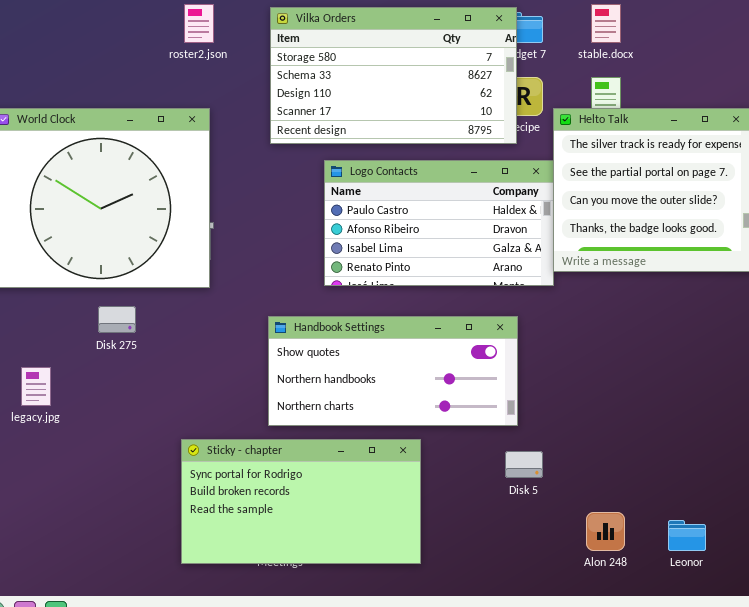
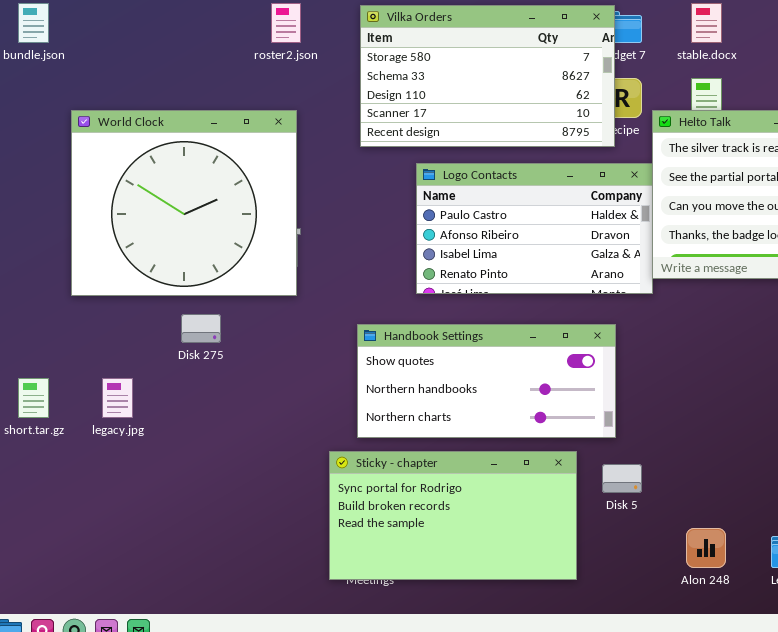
Sticky - chapter: [181,439,421,564] -> [329,451,577,580], moved

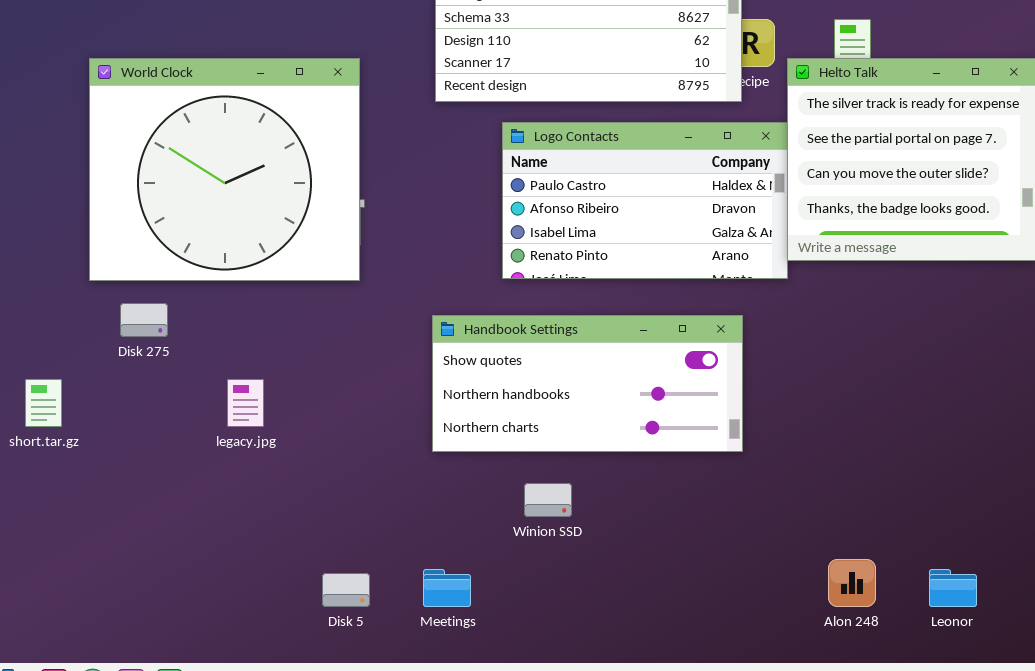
Disk 275: [181,314,221,343] -> [120,303,168,337], moved
legacy.jpg: [102,378,133,418] -> [227,379,264,427], moved
Sticky - chapter: [329,451,577,580] -> none, closed
Disk 5: [602,464,642,493] -> [322,573,370,607], moved

